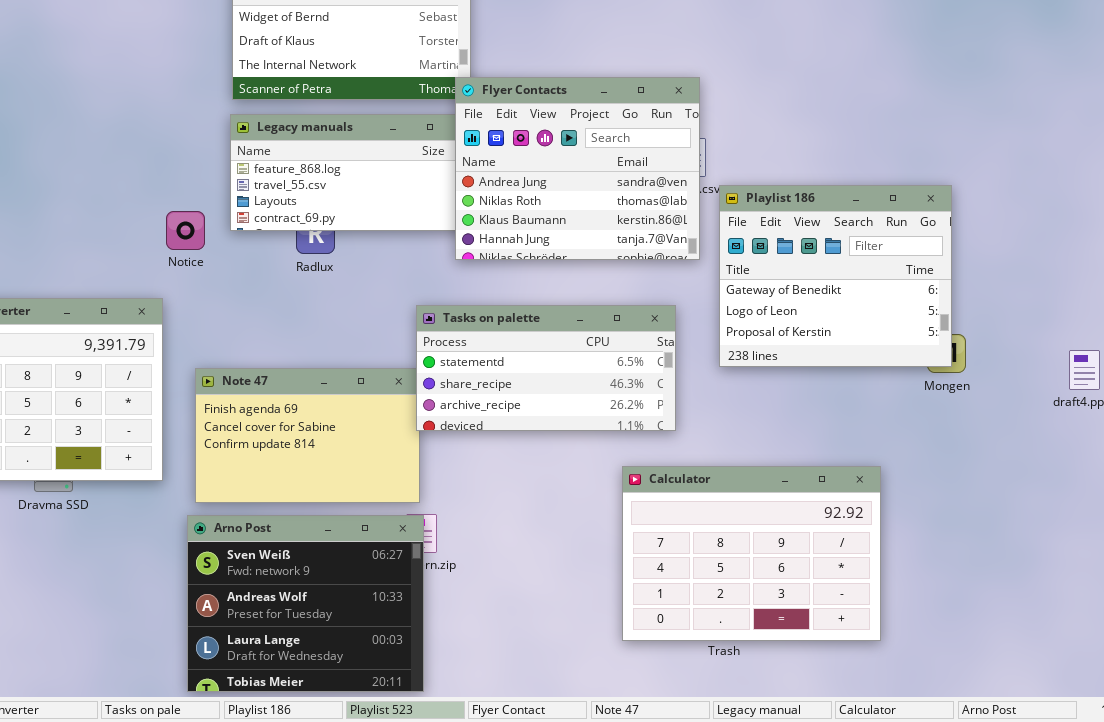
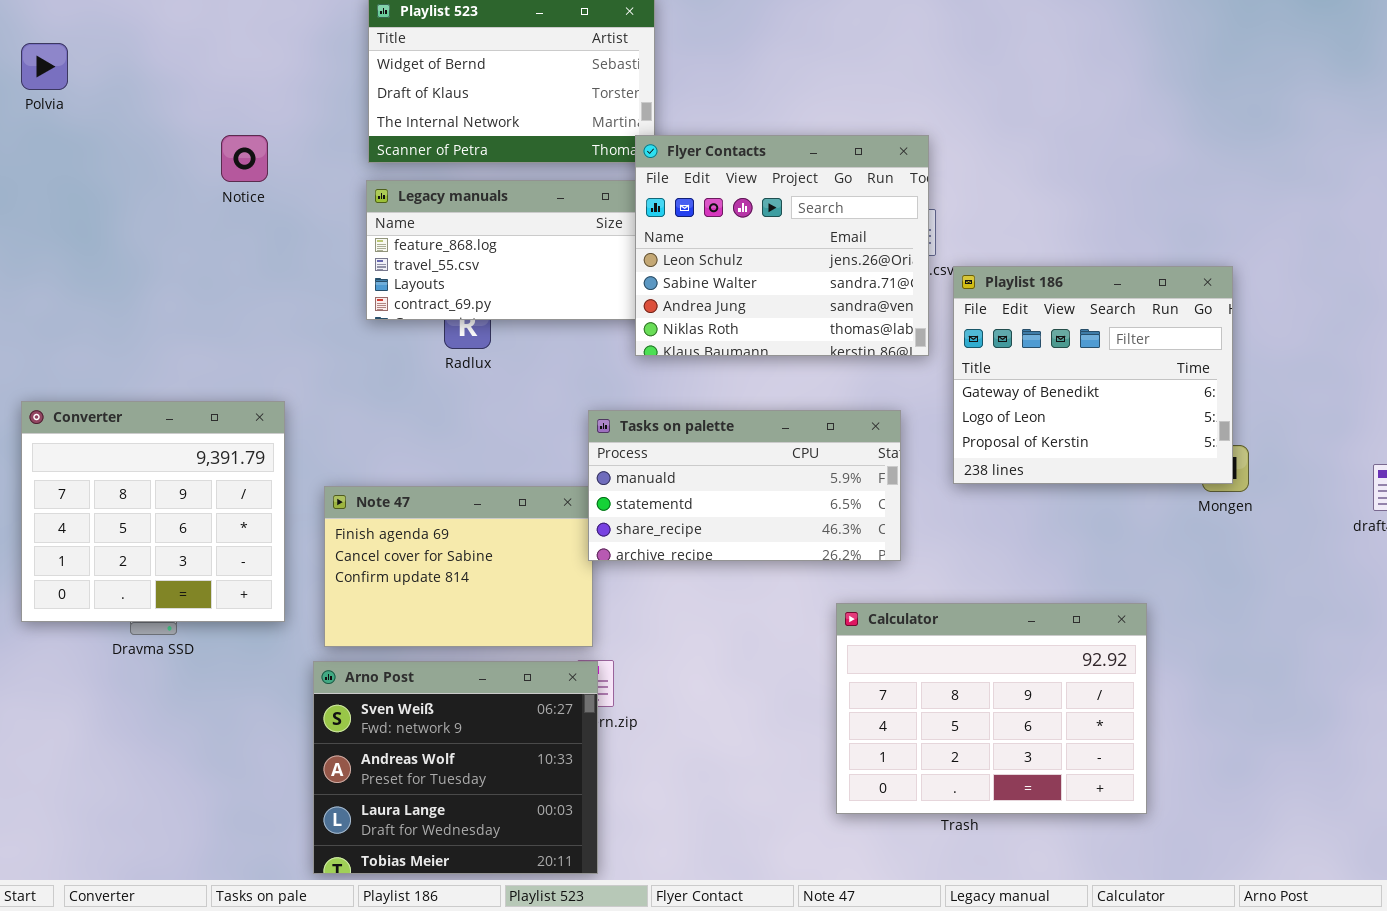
Flyer Contacts: [455,77,700,260] -> [635,135,929,356], scrolled up 2 rows
Notice: [166,211,205,250] -> [221,135,268,182], moved
Tasks on palette: [416,305,676,431] -> [588,410,901,561], scrolled up 1 row

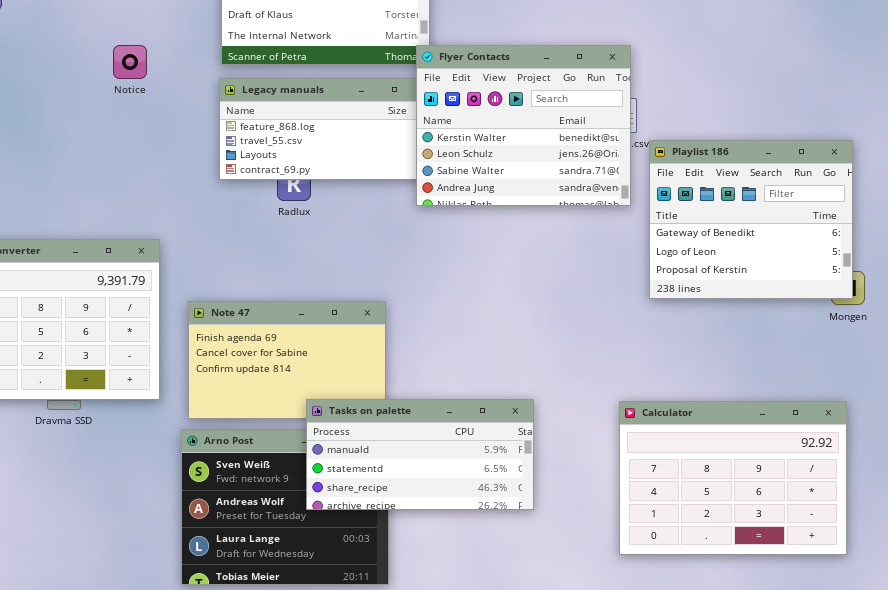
Flyer Contacts: [635,135,929,356] -> [416,45,631,206], scrolled up 1 row
Tasks on palette: [588,410,901,561] -> [306,399,534,510], moved
Calculator: [836,603,1147,814] -> [619,401,847,555], moved

